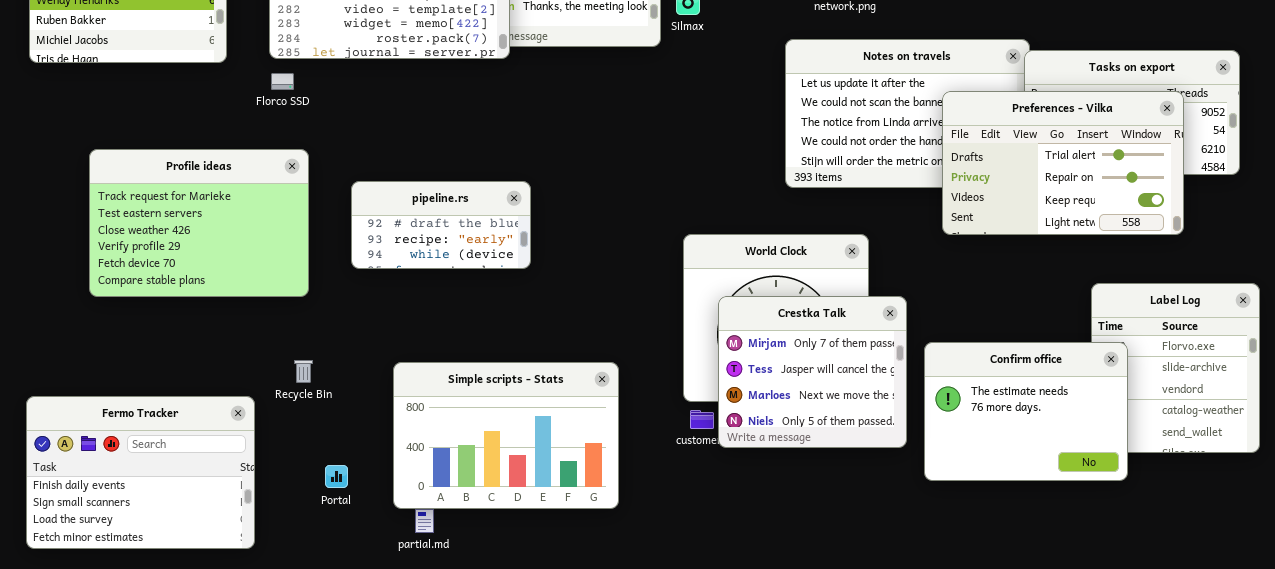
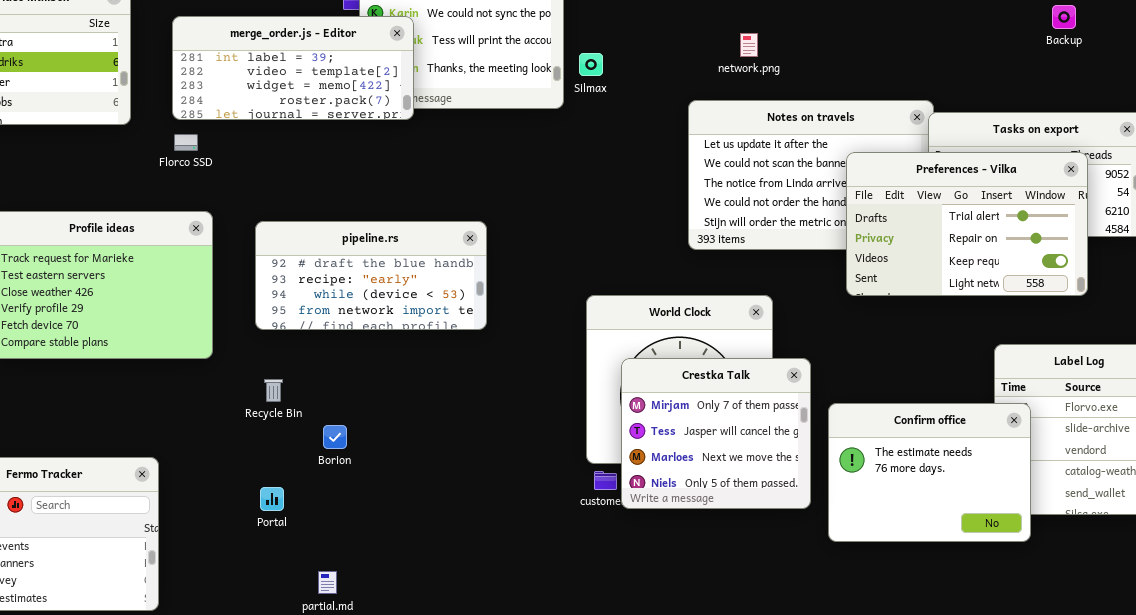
pipeline.rs: [351,181,531,269] -> [255,221,487,330], resized
Recycle Bin: [294,360,313,383] -> [264,379,283,402], moved
Simple scripts - Stats: [393,362,619,509] -> none, closed
Portal: [325,465,348,488] -> [260,487,284,511], moved

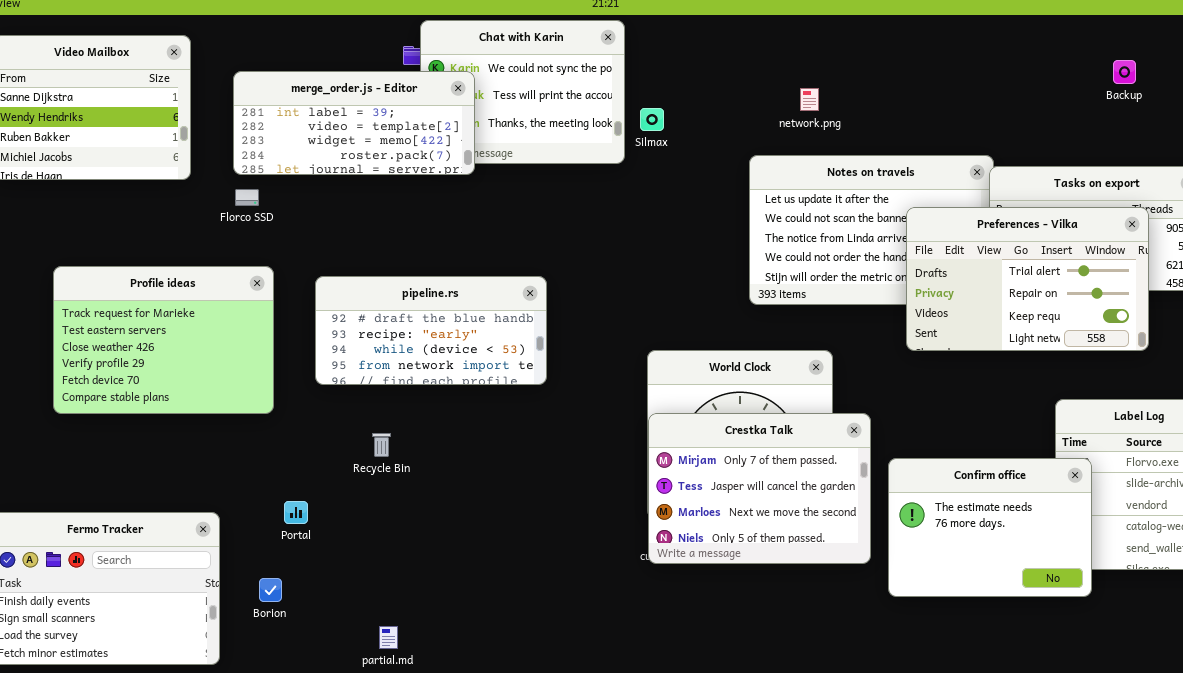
Crestka Talk: [621,358,811,509] -> [648,413,871,564], resized
Recycle Bin: [264,379,283,402] -> [372,433,391,457], moved
Borion: [323,425,347,449] -> [259,578,282,602], moved
Portal: [260,487,284,511] -> [284,501,308,524], moved

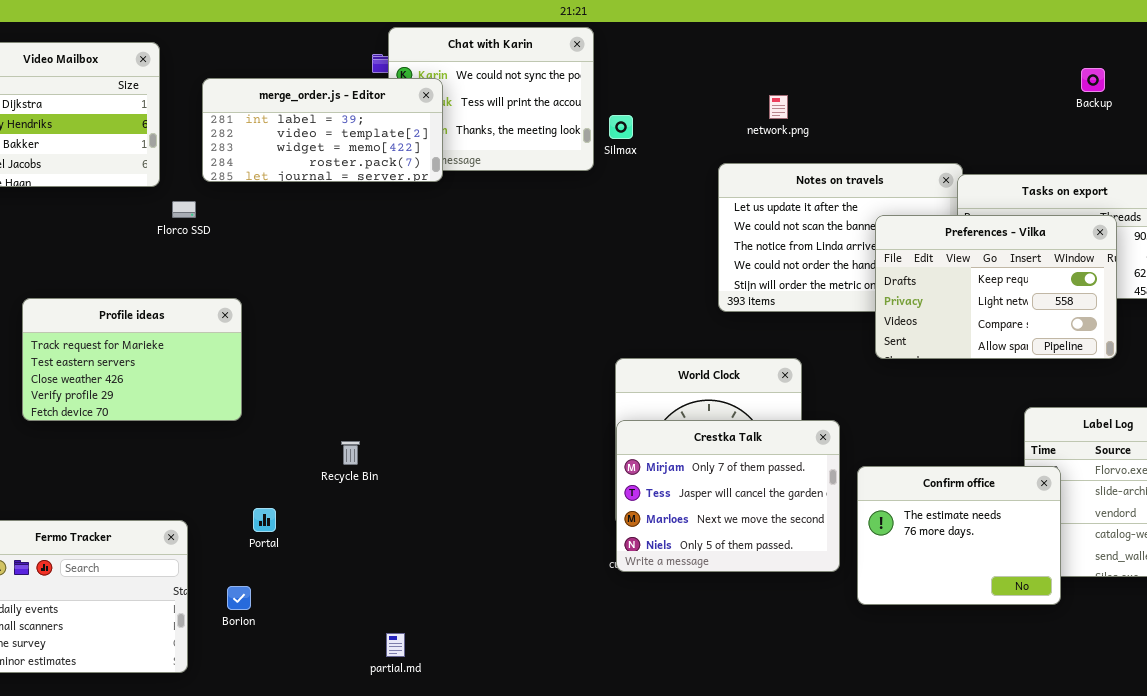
Florco SSD: [235,189,259,206] -> [172,201,196,218], moved
Preferences - Vilka: [906,207,1149,351] -> [875,215,1117,359], scrolled down 2 rows
Profile ideas: [53,266,274,414] -> [22,298,242,421], resized
pipeline.rs: [315,276,547,385] -> none, closed
partial.md: [379,626,398,649] -> [386,633,405,657], moved

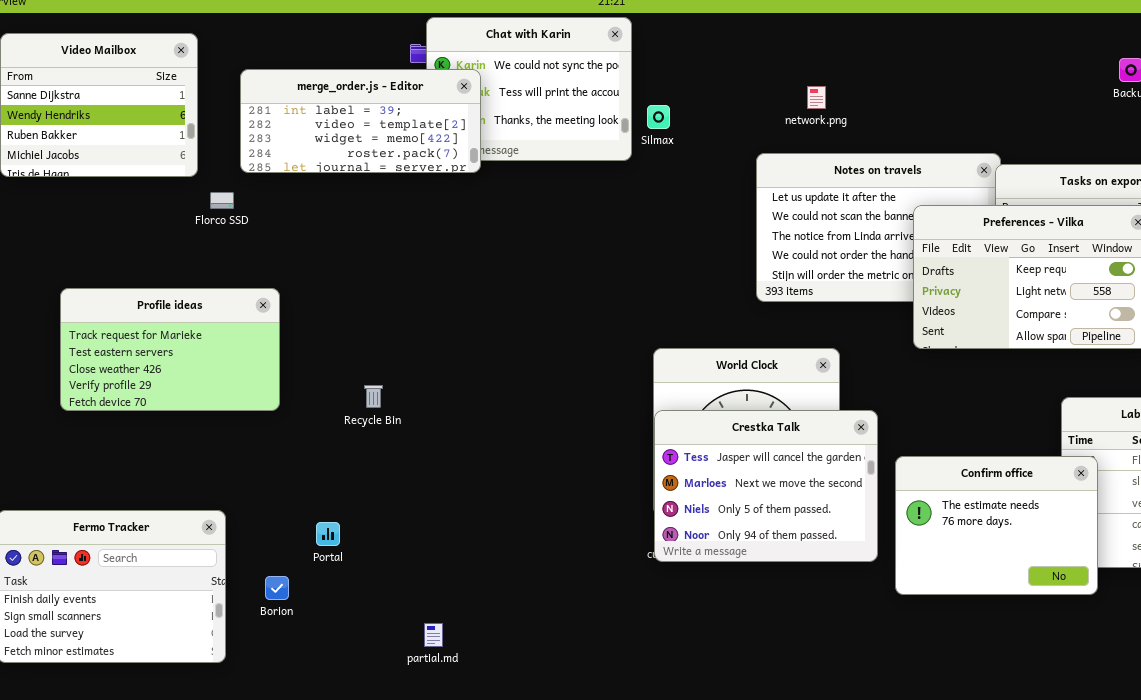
Crestka Talk: [616,420,840,572] -> [654,410,878,562], scrolled down 1 row
Recycle Bin: [341,441,360,465] -> [364,385,383,408], moved
Portal: [253,508,276,532] -> [316,522,340,546], moved

